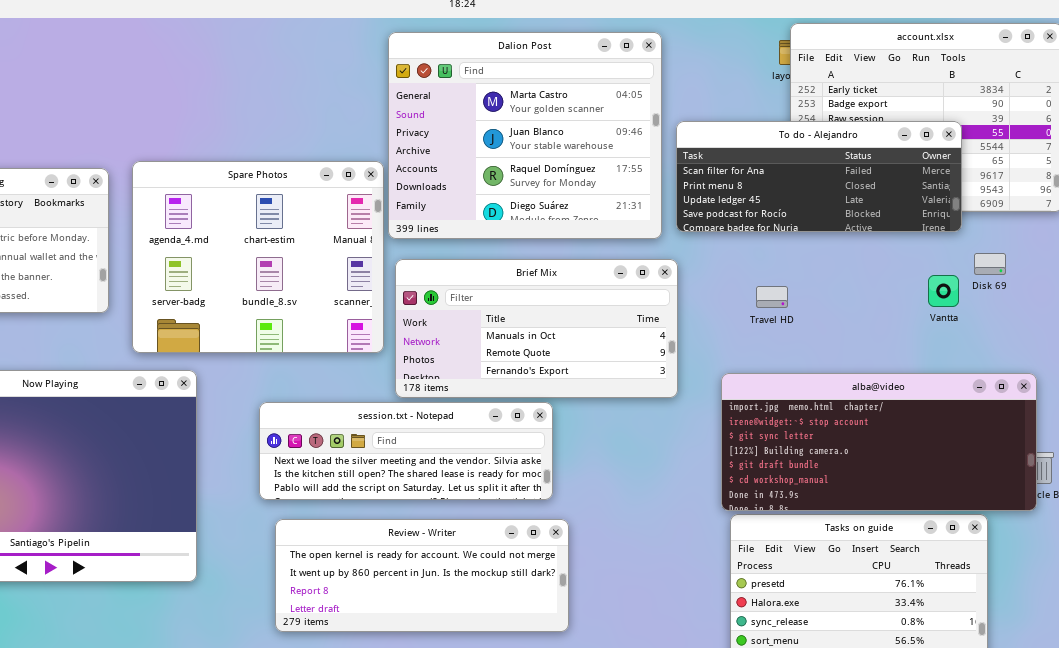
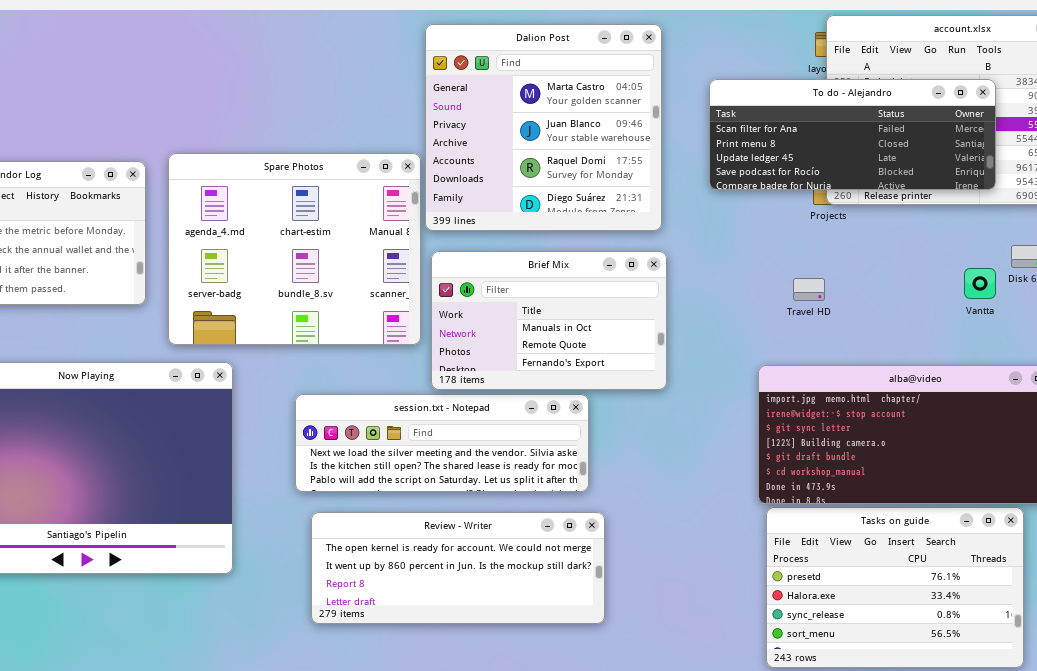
Dalion Post: [388,32,662,239] -> [425,24,662,231], resized
To do - Alejandro: [676,121,962,232] -> [709,79,996,190], moved
Brief Mix: [395,259,678,398] -> [431,251,667,390], resized

